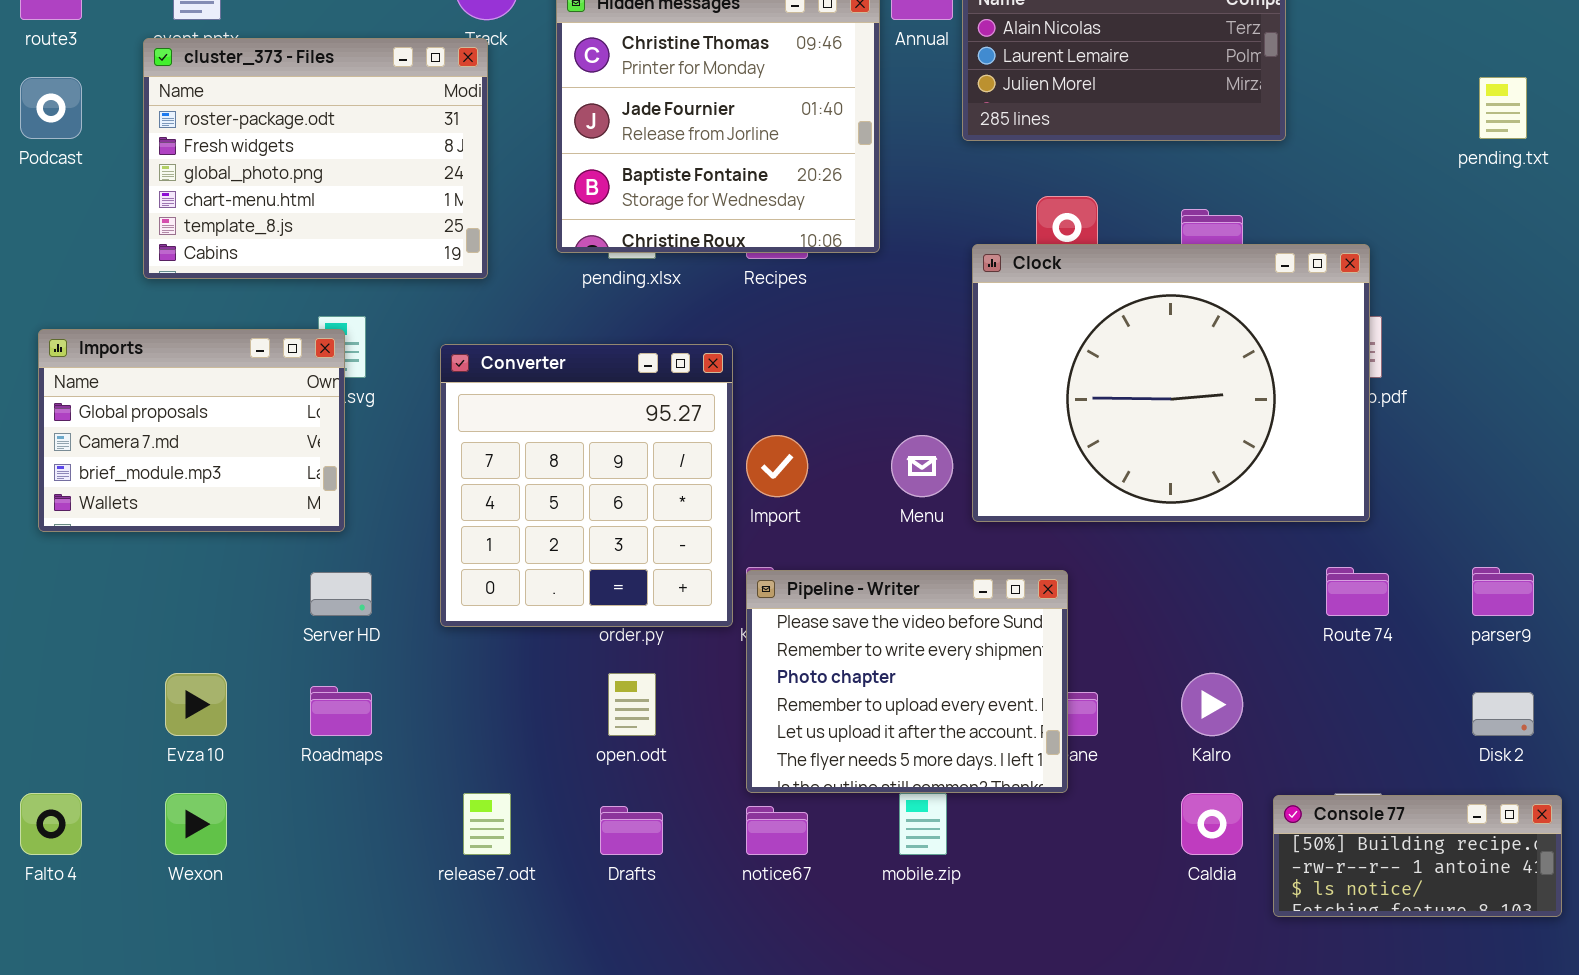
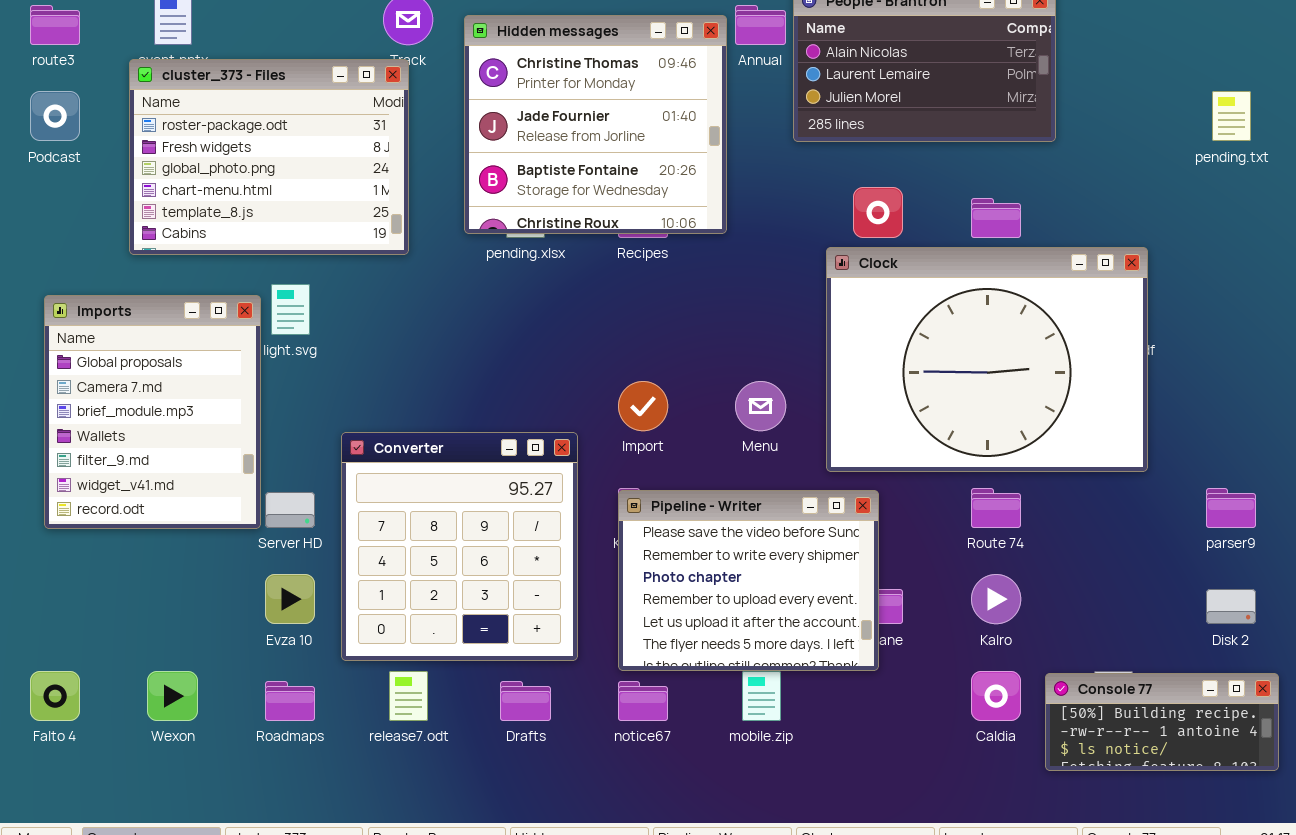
Clock: [972,244,1370,522] -> [826,247,1148,472], moved
Imports: [38,329,345,532] -> [44,295,261,529], resized
Converter: [440,344,733,627] -> [341,432,578,661], moved
Route 74: [1326,567,1389,616] -> [971,488,1021,528], moved
Evza 10: [165,673,227,736] -> [265,574,315,624], moved
Roadmaps: [310,686,372,736] -> [265,681,315,721], moved

